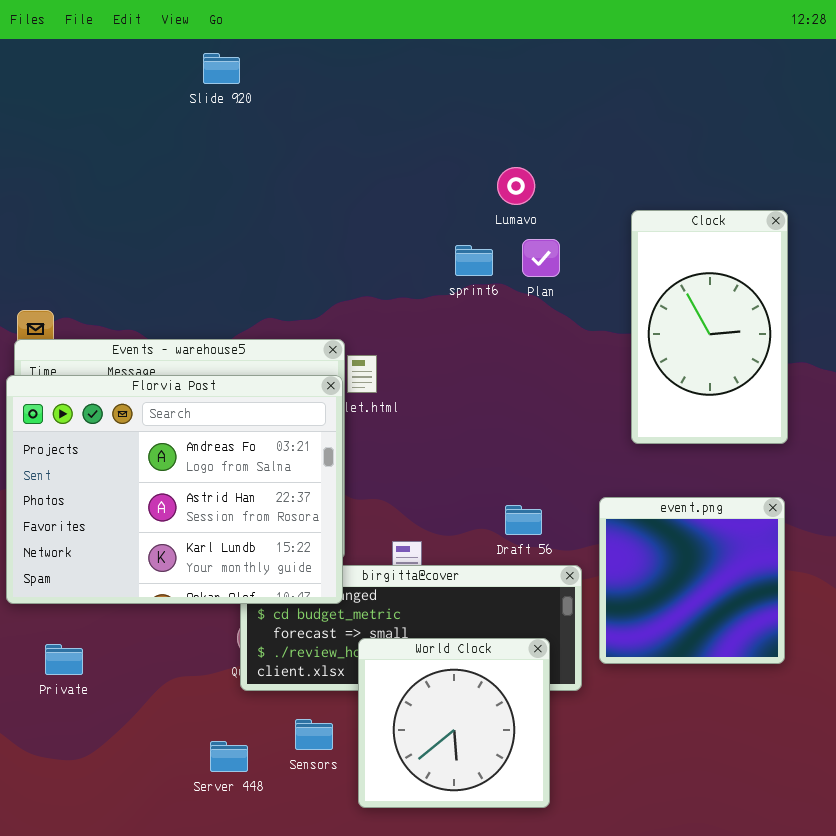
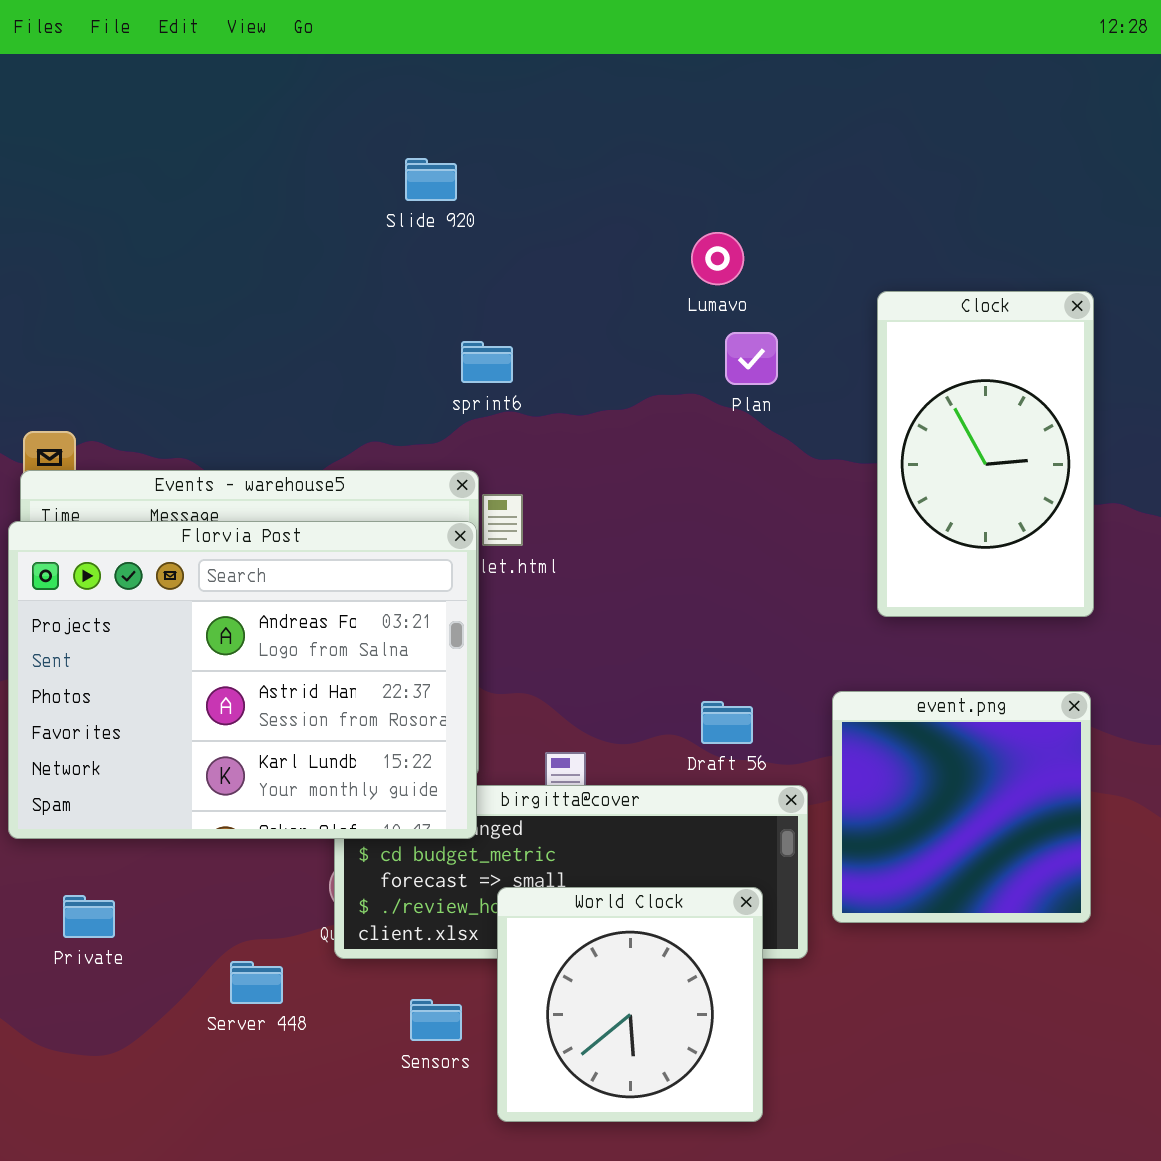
Slide 920: [203,53,240,84] -> [405,158,457,201], moved
sprint6: [455,245,493,276] -> [461,341,513,383], moved
Server 448: [210,741,248,772] -> [230,961,283,1004], moved

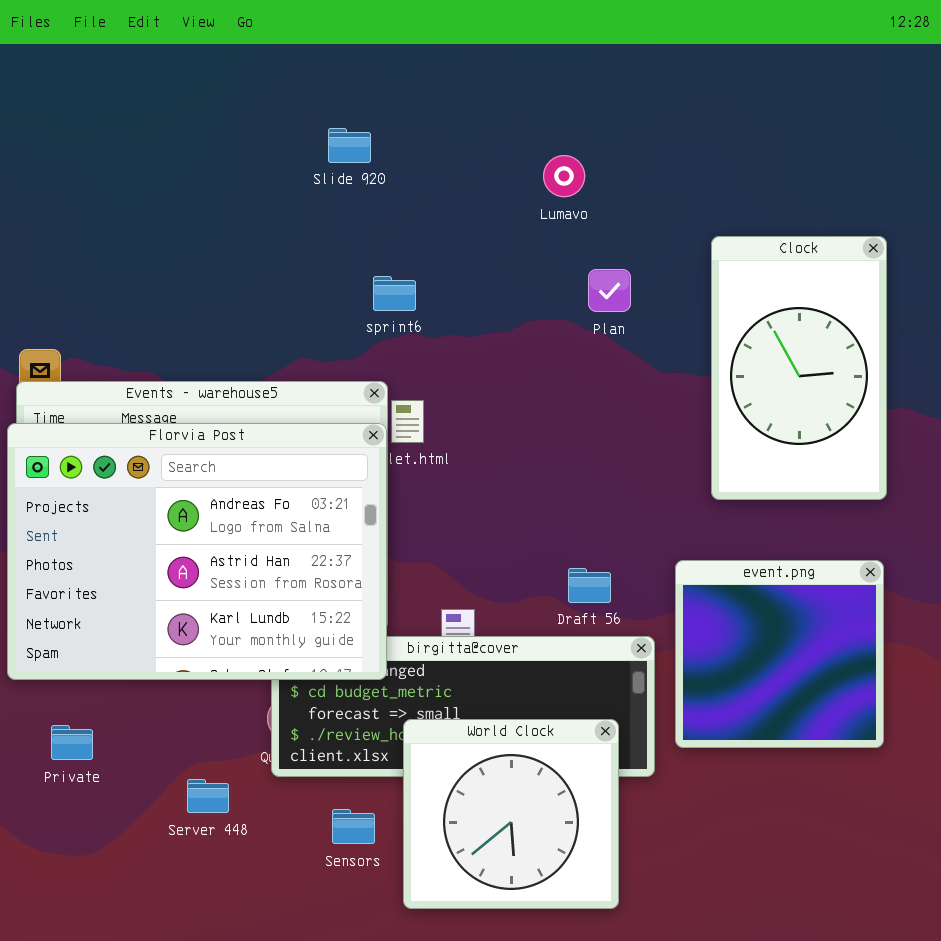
Lumavo: [691,232,744,285] -> [543,155,585,197], moved

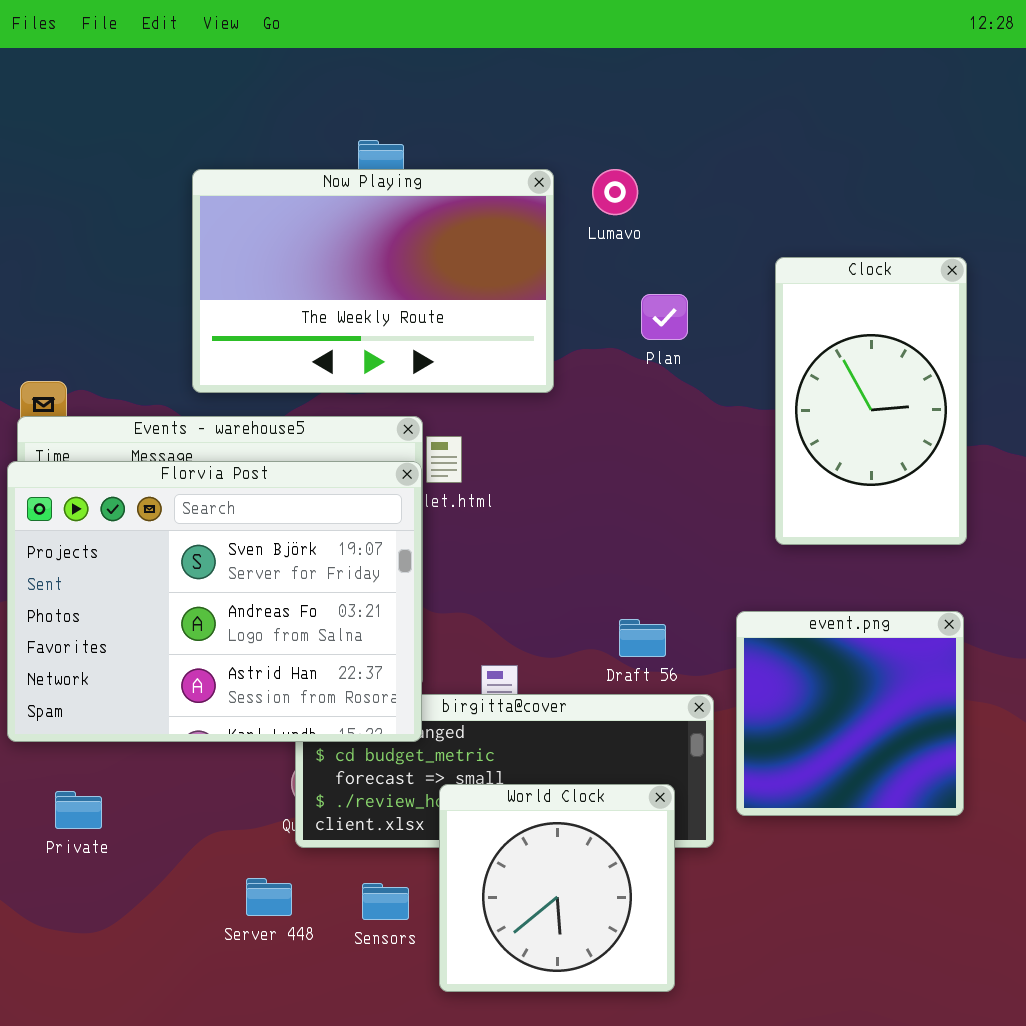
Now Playing: none -> [192,169,554,393], opened
Florvia Post: [7,423,387,680] -> [7,461,422,742], scrolled up 1 row
Server 448: [187,779,229,813] -> [246,878,292,916], moved

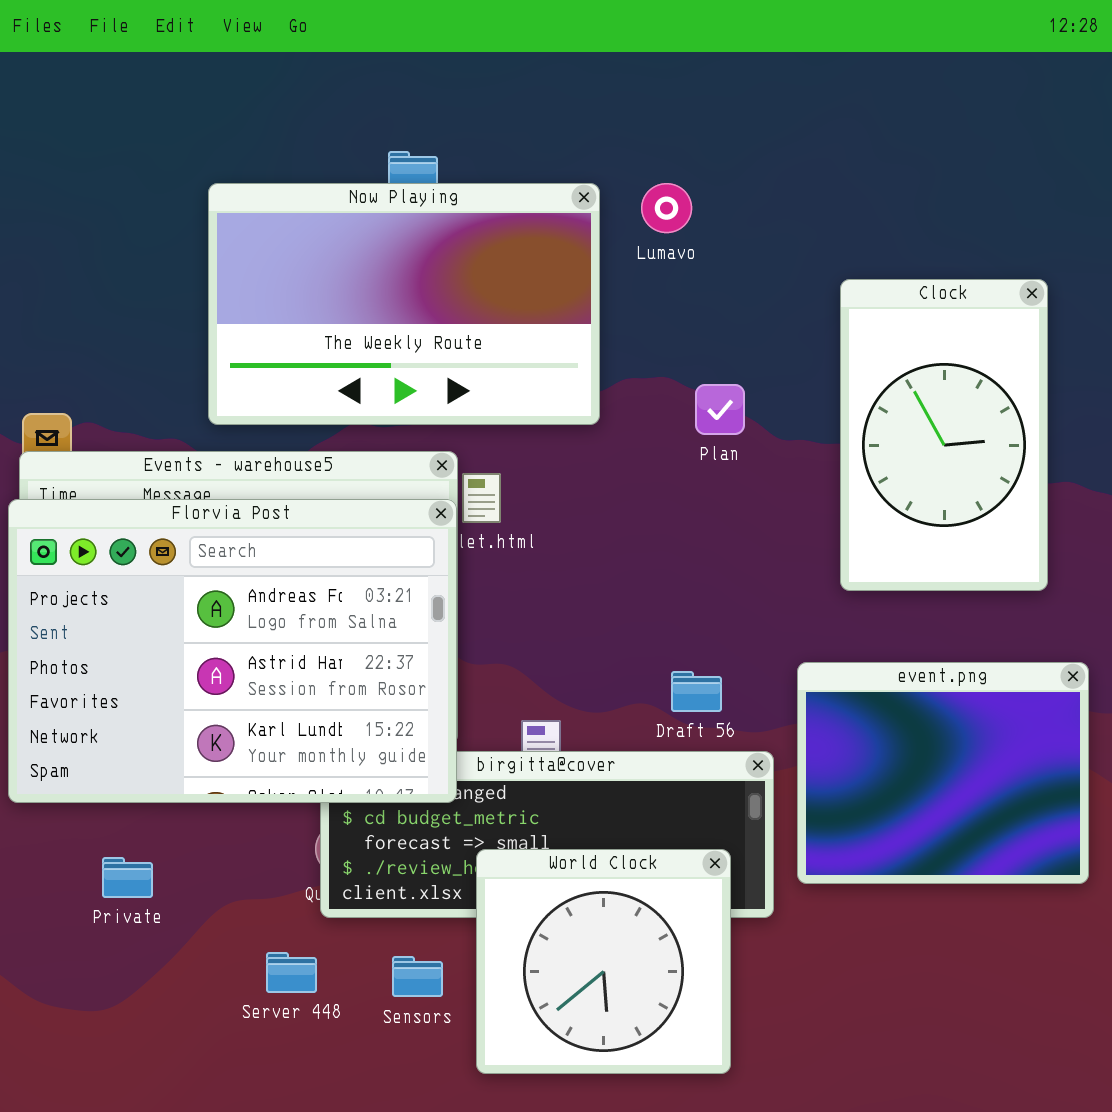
Plan: [641,294,688,340] -> [695,384,745,435], moved
Florvia Post: [7,461,422,742] -> [8,499,457,803], scrolled down 1 row
event.png: [736,611,964,816] -> [797,662,1089,884], resized
Private: [55,791,102,829] -> [102,857,153,898], moved

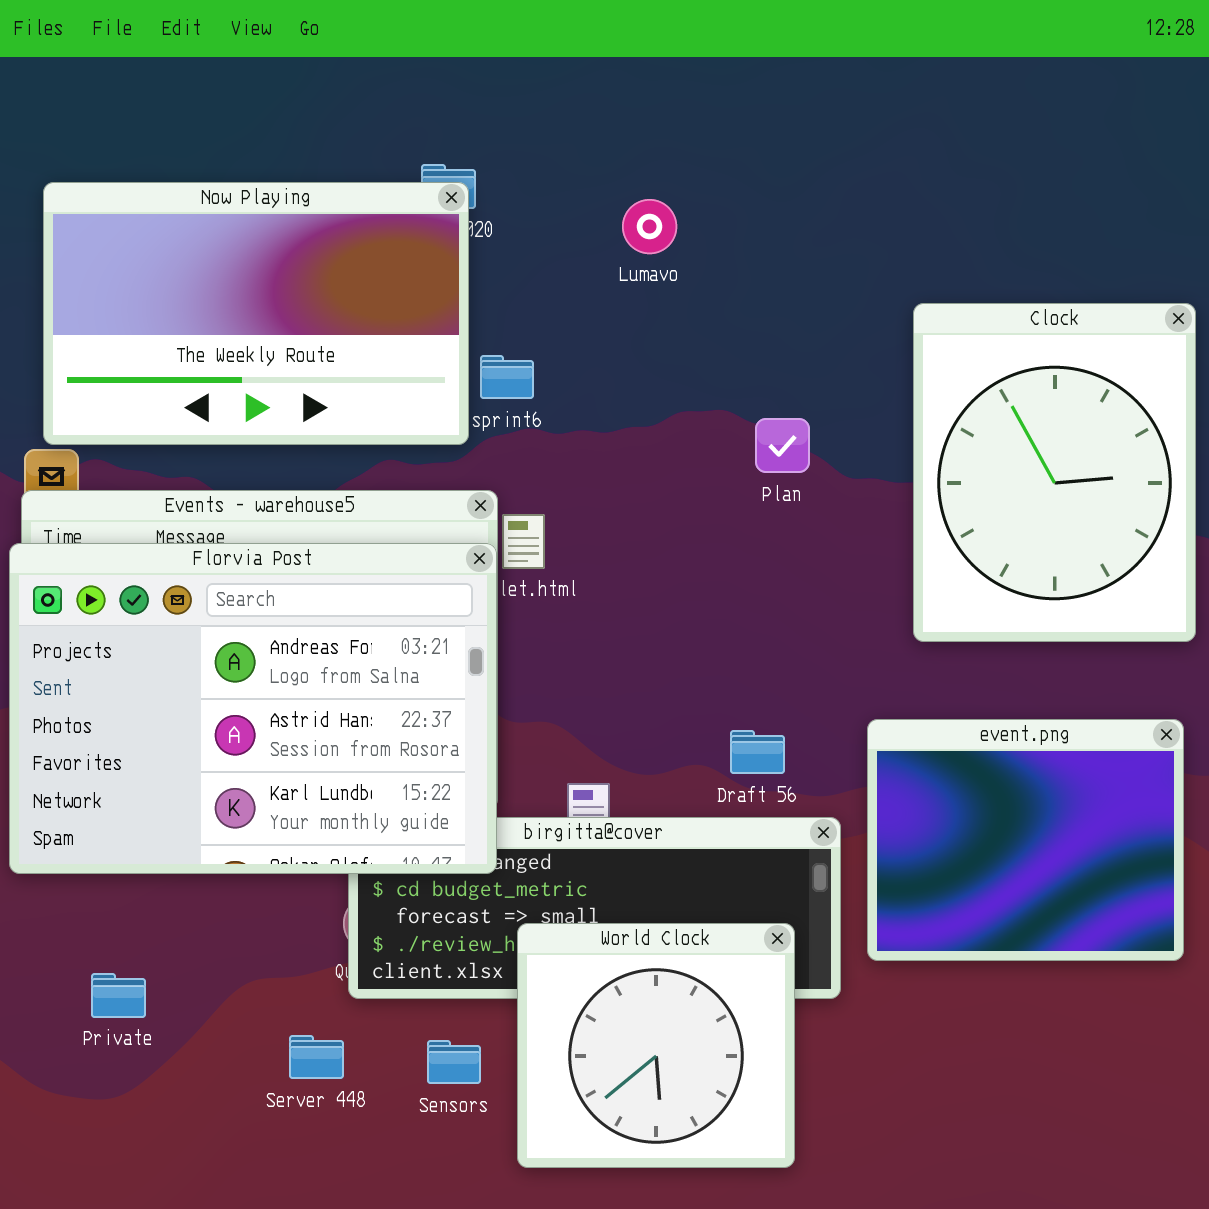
Now Playing: [208,183,600,425] -> [43,182,469,445], moved
Lumavo: [641,183,692,233] -> [622,199,677,254], moved
Clock: [840,279,1048,591] -> [913,303,1196,642], resized
Private: [102,857,153,898] -> [91,973,146,1018], moved

